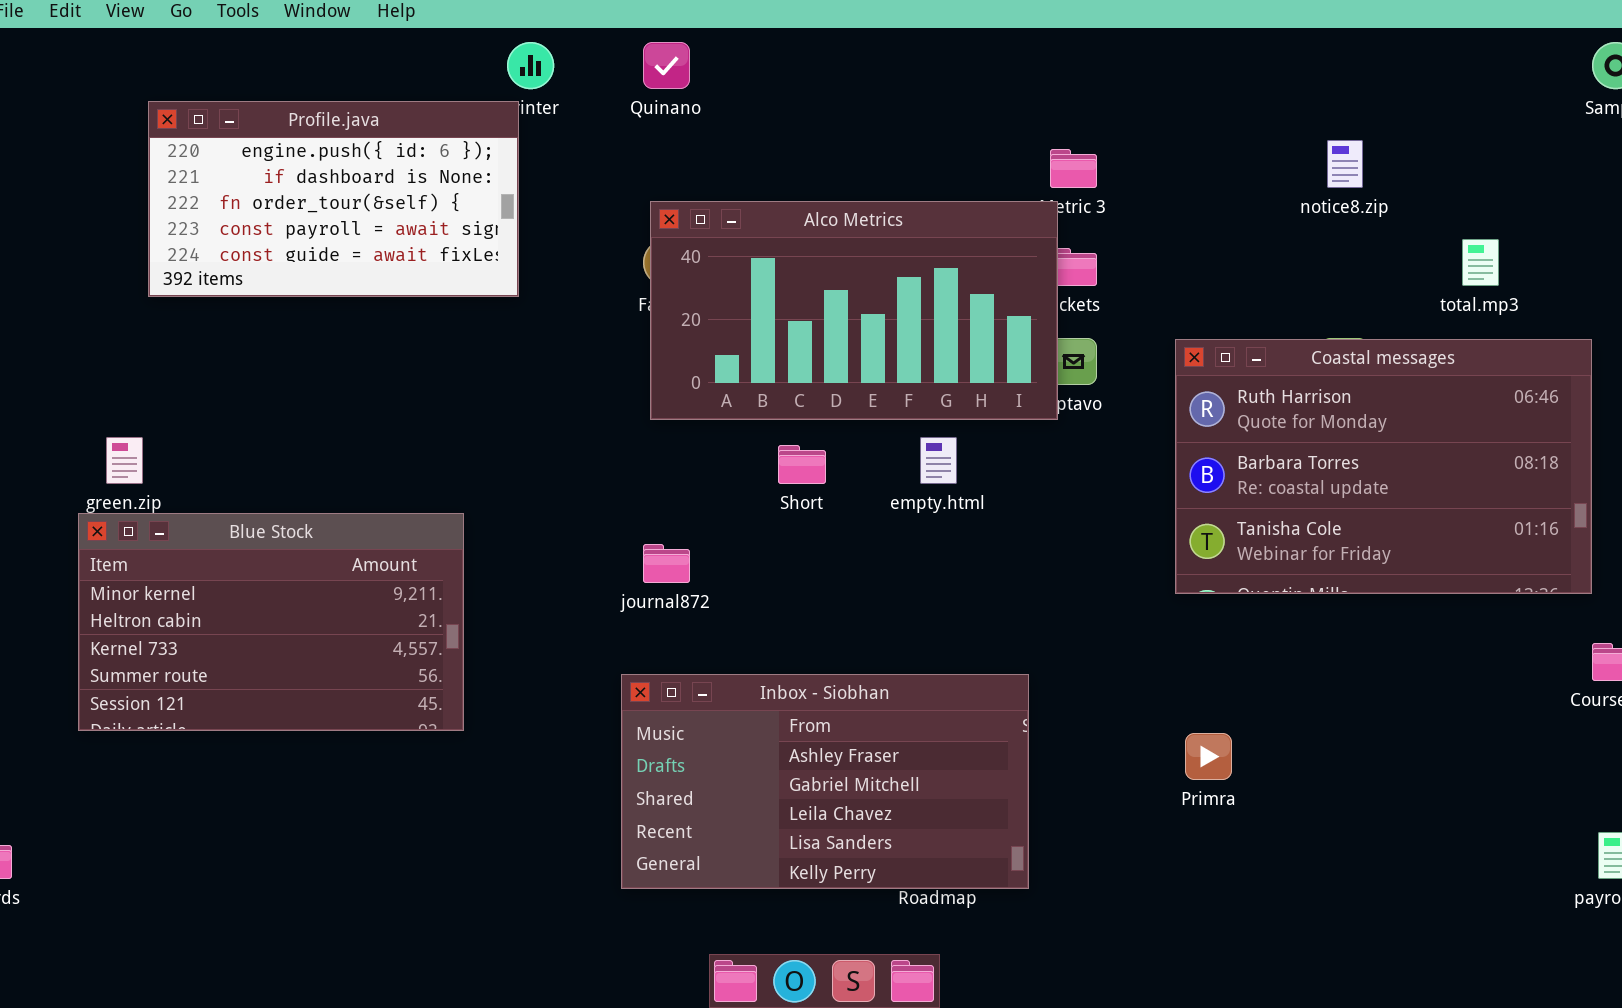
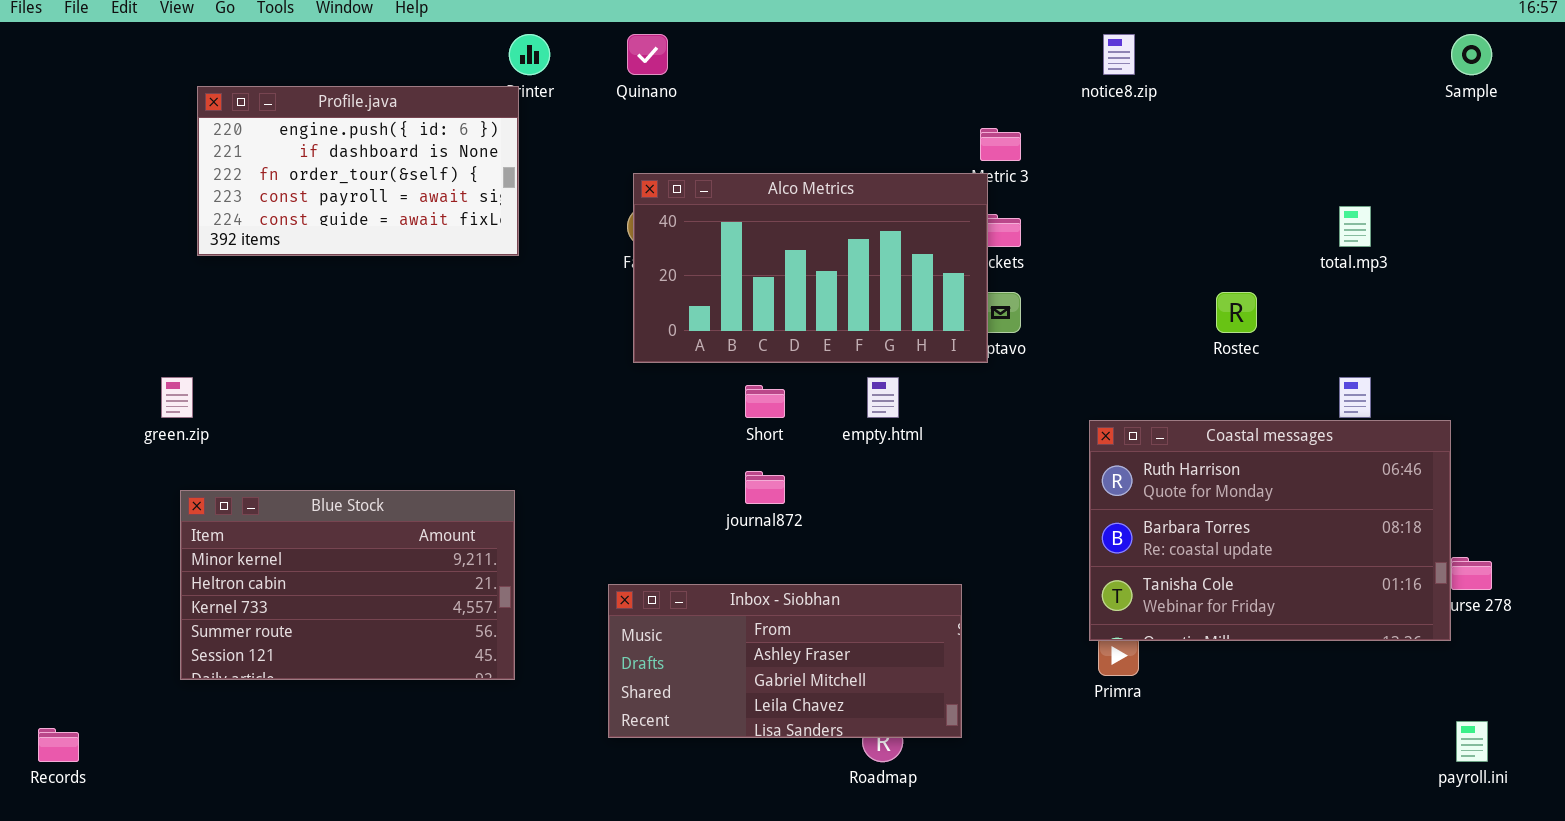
notice8.zip: [1327,140,1363,188] -> [1103,34,1135,75], moved
Coastal messages: [1175,339,1592,594] -> [1089,420,1451,641], moved
Blue Stock: [78,513,464,731] -> [180,490,515,680], moved
journal872: [643,544,690,583] -> [745,471,785,504], moved
Inbox - Siobhan: [621,674,1029,889] -> [608,584,962,738], resized

